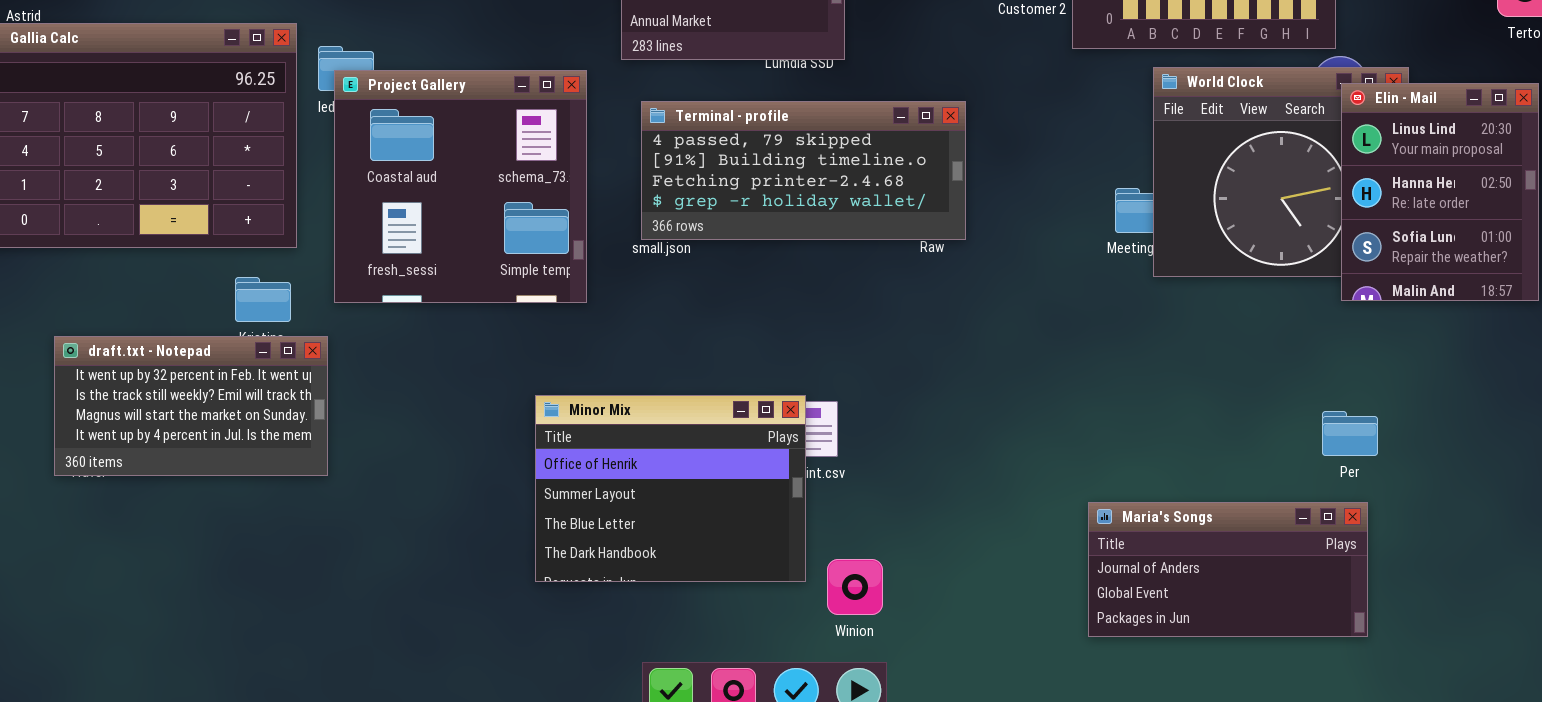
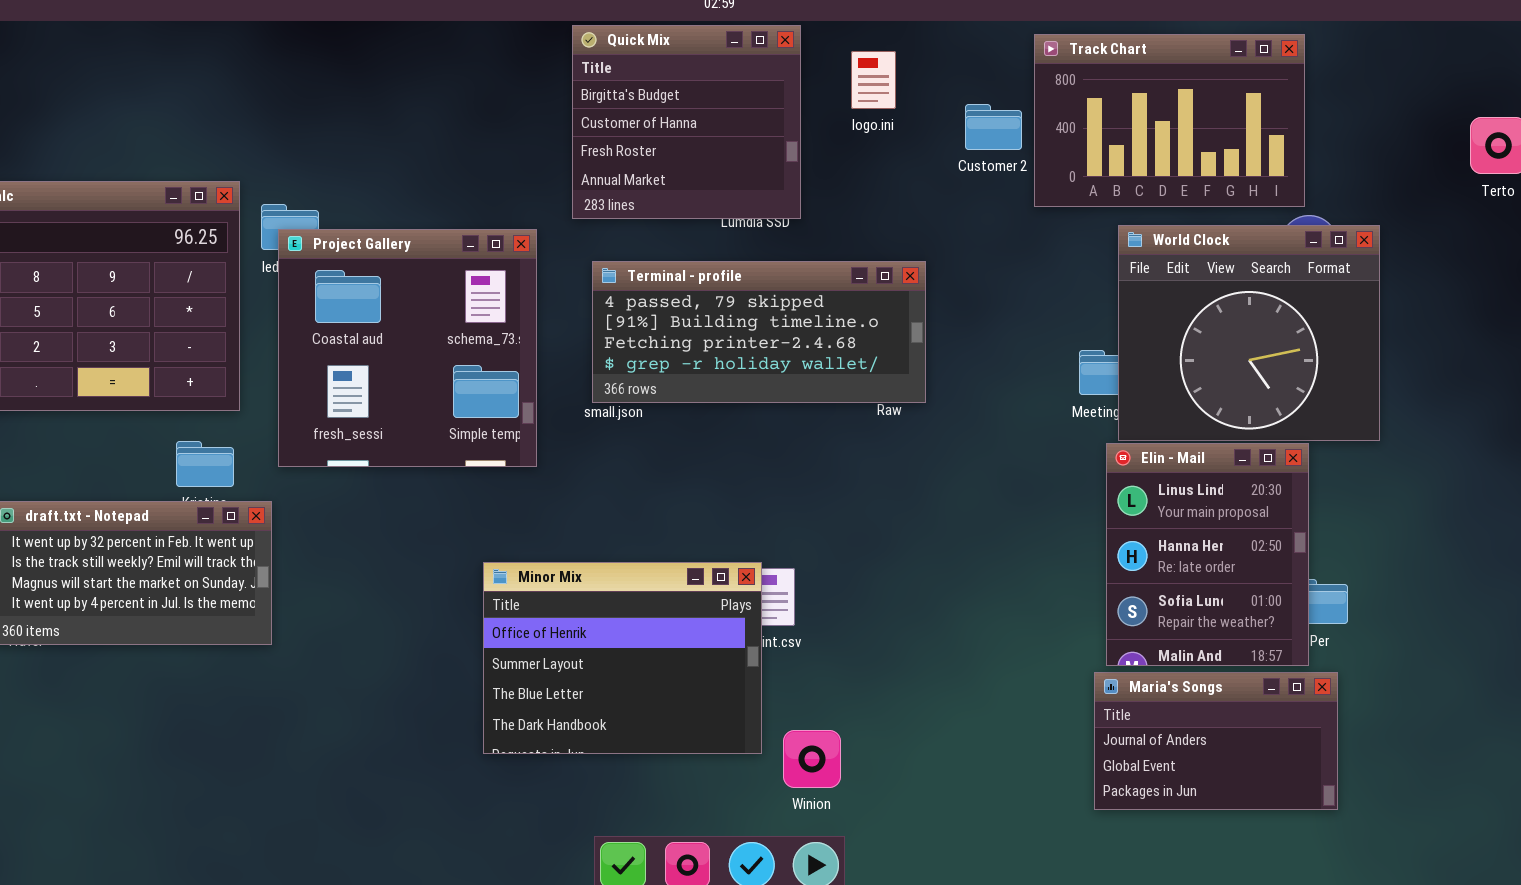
Elin - Mail: [1341,83,1539,301] -> [1106,443,1309,666], moved
Maria's Songs: [1088,502,1368,637] -> [1094,672,1338,810], resized

